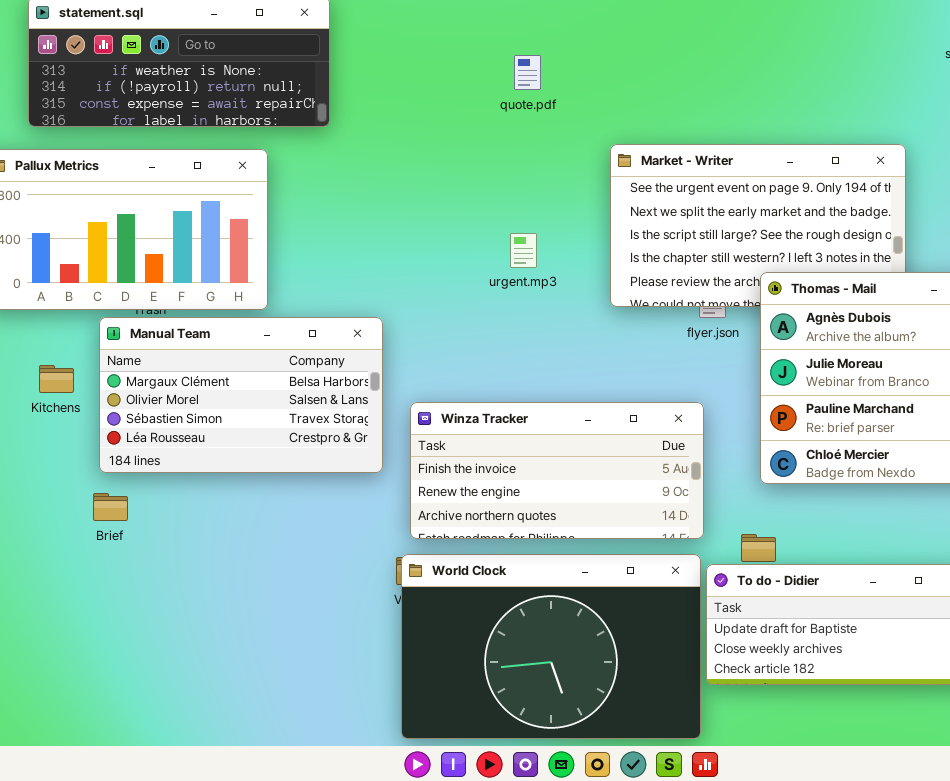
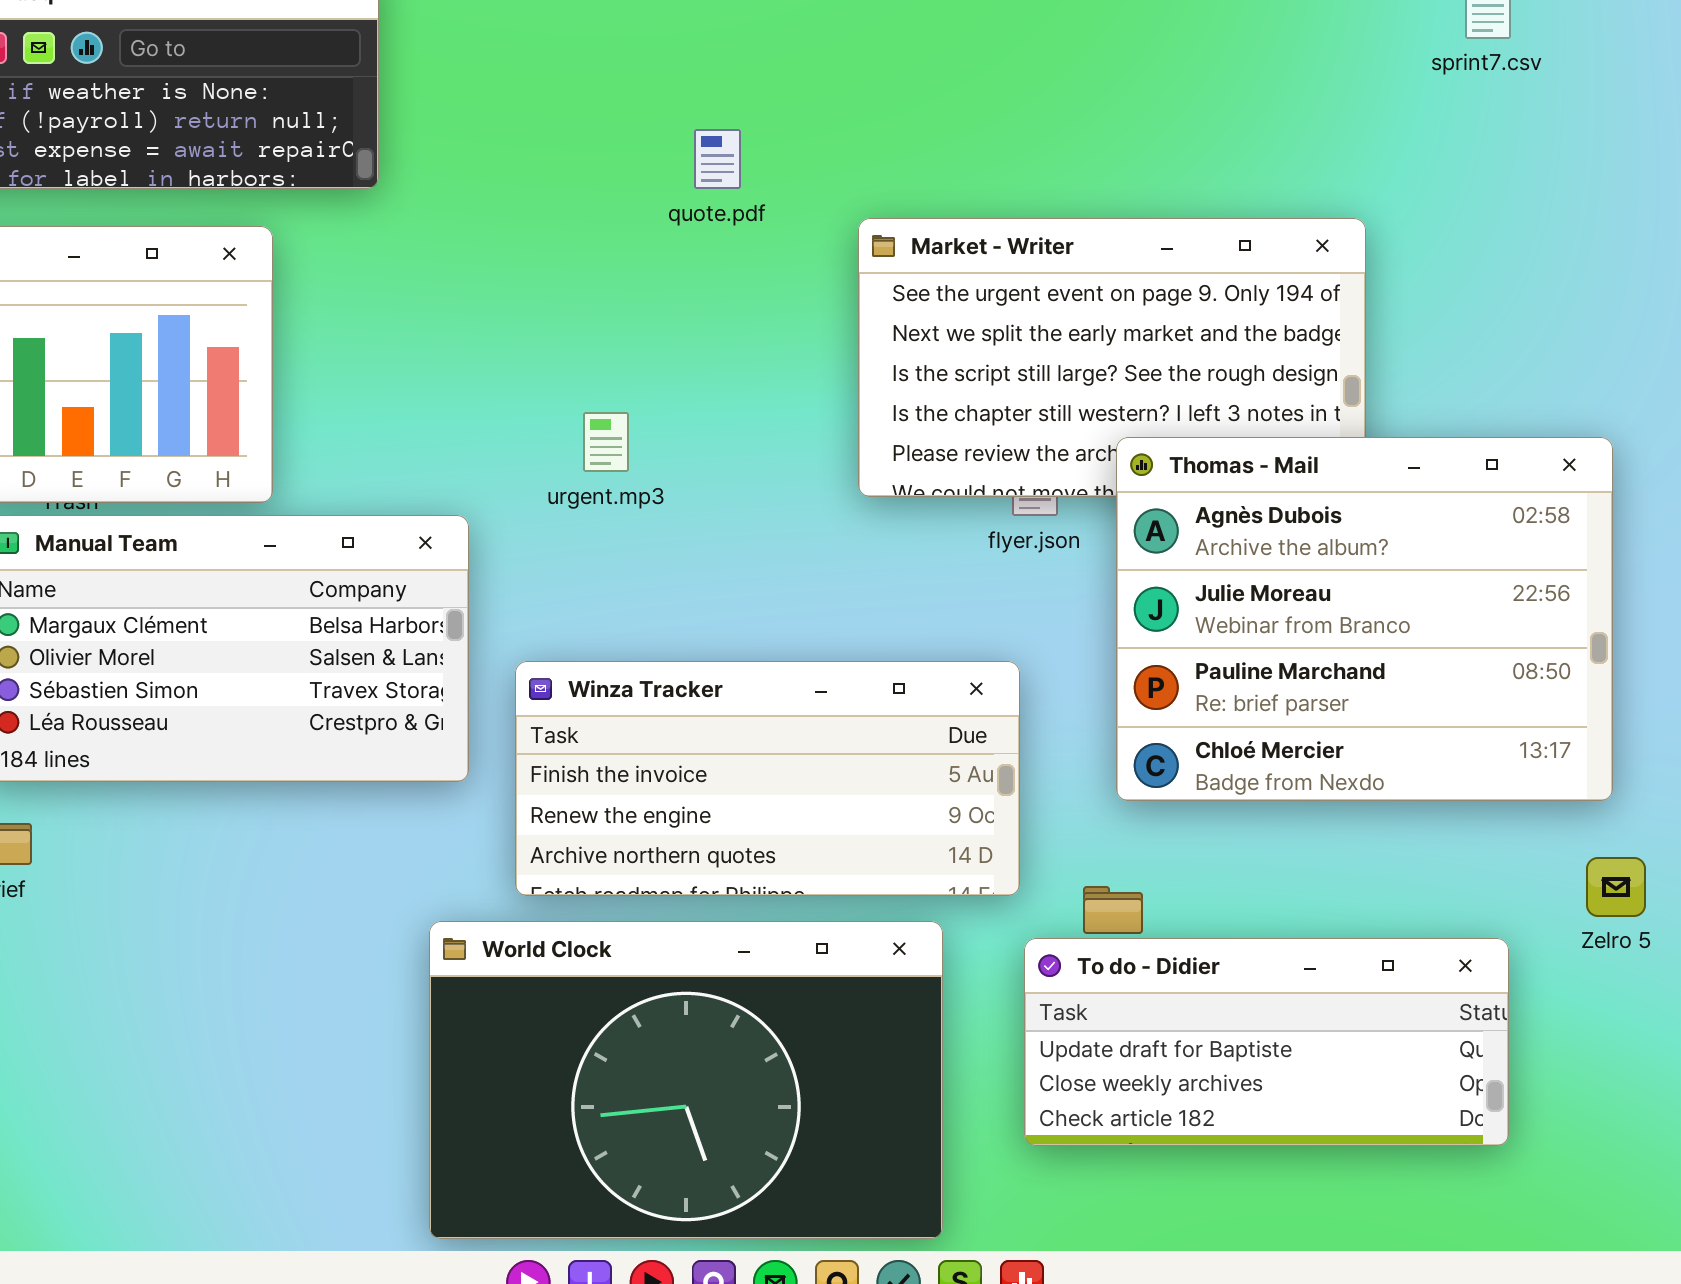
quote.pdf: [514,55,541,90] -> [694,129,741,189], moved
urgent.mp3: [510,233,537,268] -> [583,412,629,472], moved
World Clock: [401,554,701,739] -> [429,921,943,1239], moved

